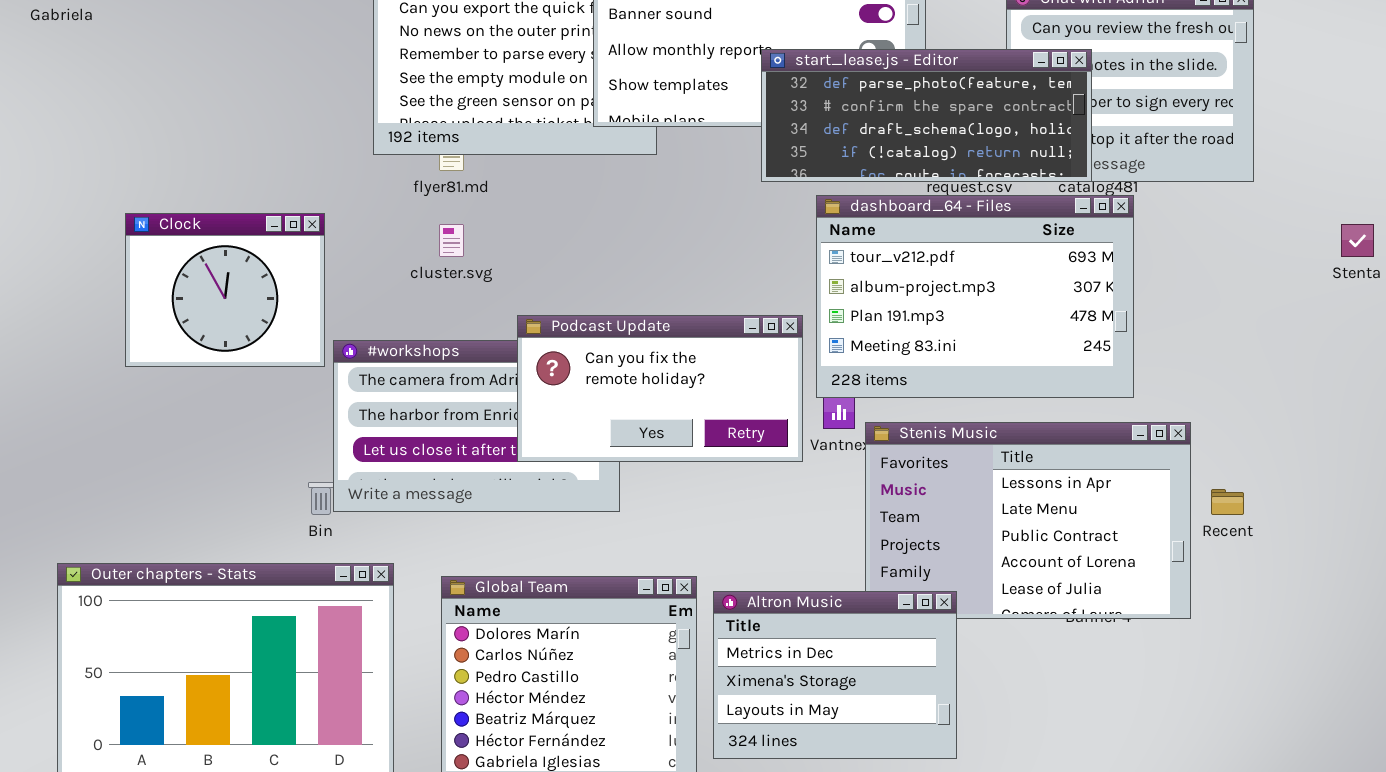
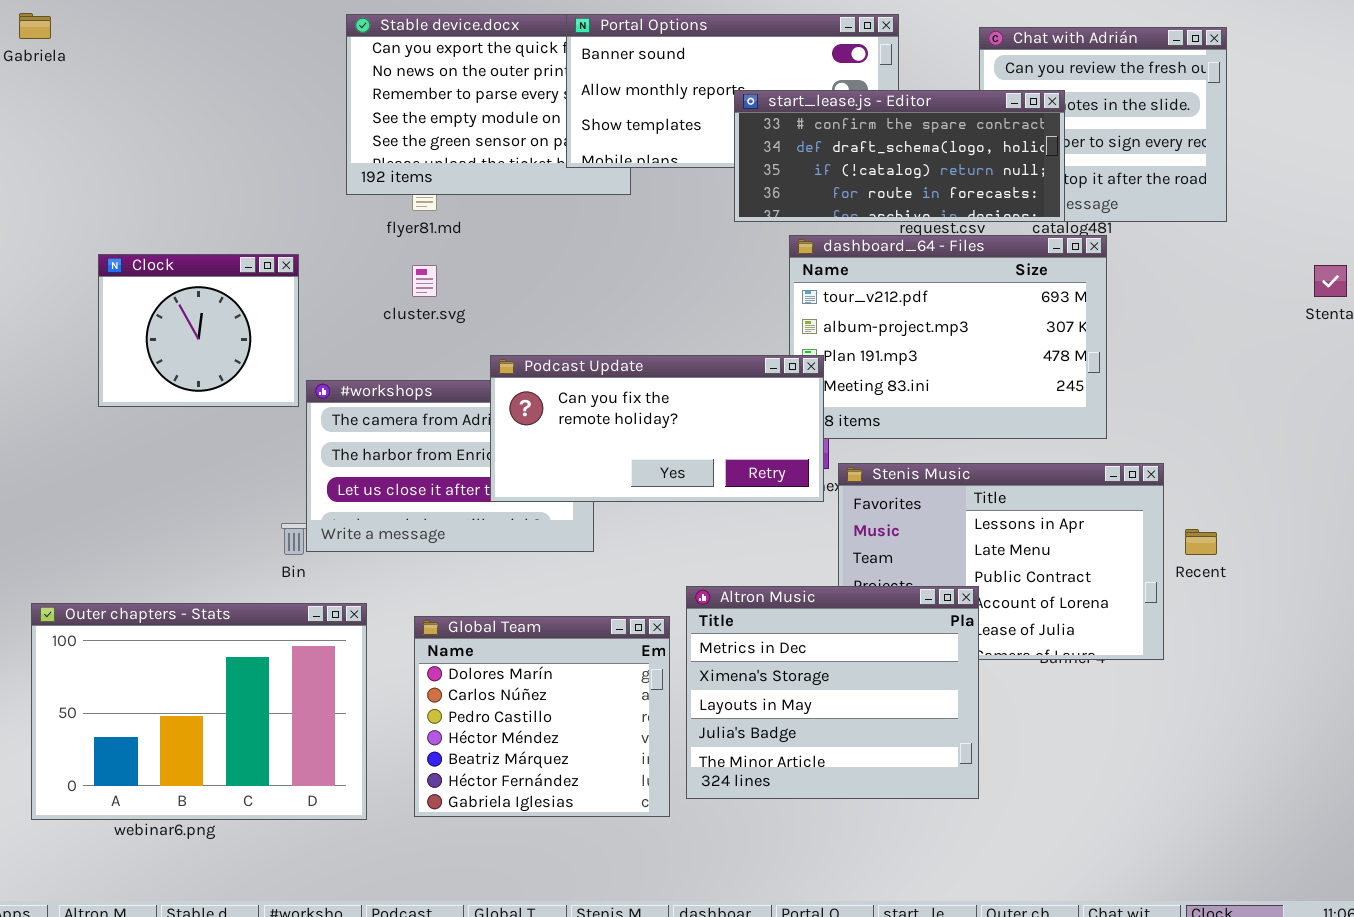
start_lease.js - Editor: [761,49,1092,182] -> [734,90,1065,222], scrolled down 1 row
Podcast Update: [517,315,803,462] -> [490,355,824,502], resized
Altron Music: [713,591,957,759] -> [686,586,979,799], resized

